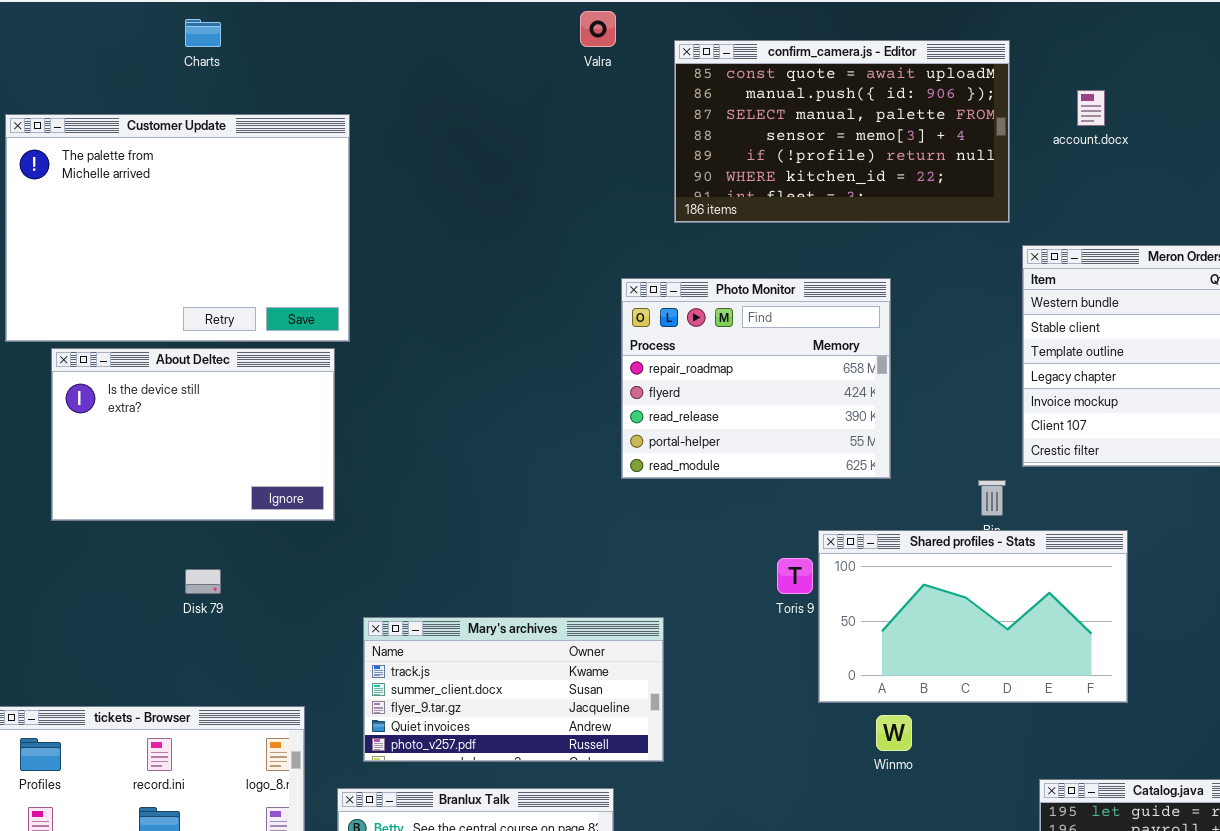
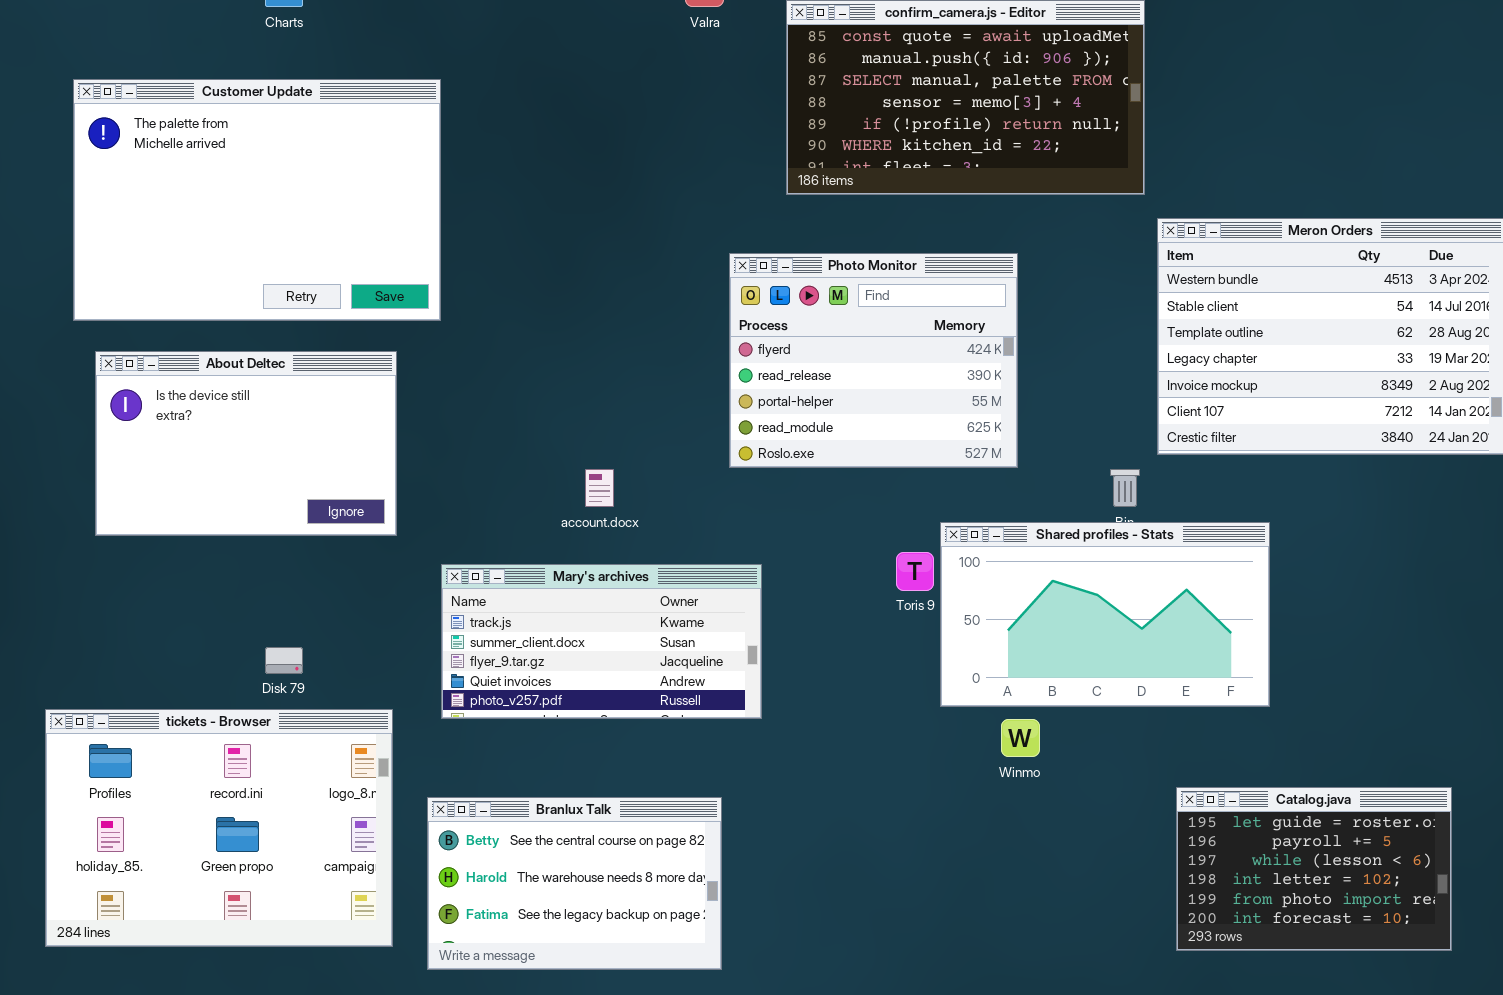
account.docx: [1077,90,1105,126] -> [585,469,614,507], moved
Photo Monitor: [621,278,891,479] -> [729,253,1018,468], scrolled down 1 row
About Deltec: [51,348,335,521] -> [95,351,397,536], moved
Disk 79: [185,569,221,594] -> [265,647,303,674], moved
Mary's archives: [363,617,664,762] -> [441,564,762,719], moved

